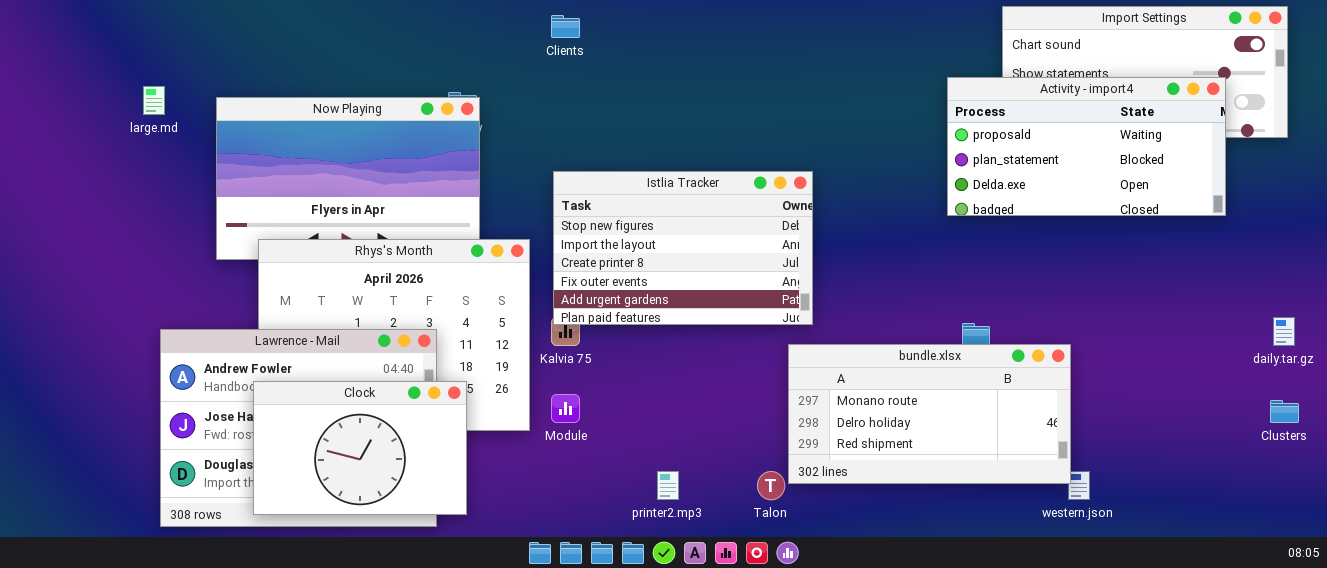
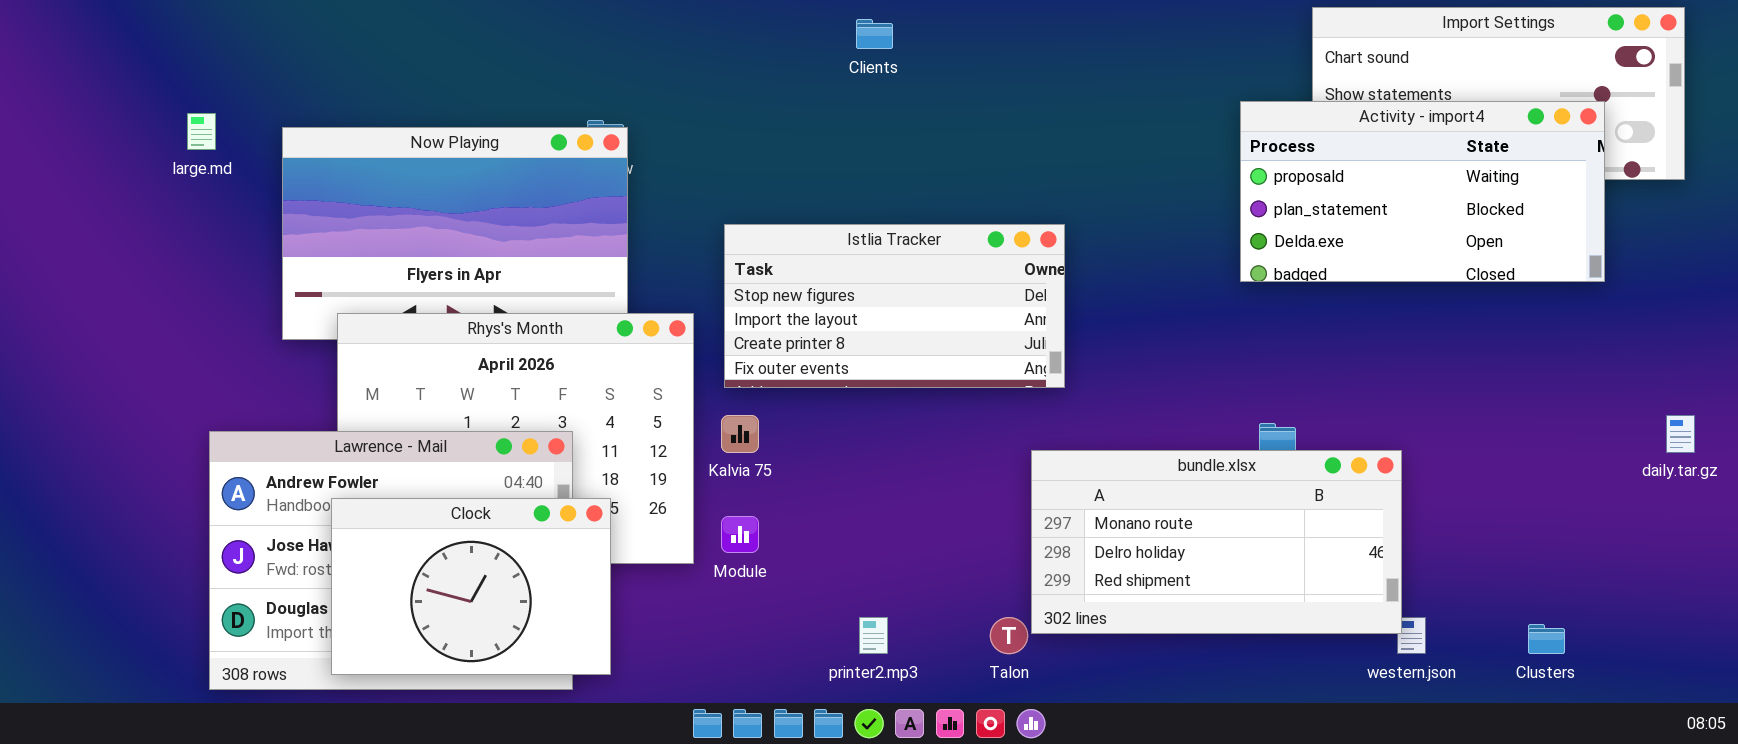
Clients: [551,15,580,38] -> [856,19,893,49], moved
Istlia Tracker: [553,171,813,325] -> [724,224,1065,388], resized
Clusters: [1270,400,1299,423] -> [1528,624,1565,654], moved

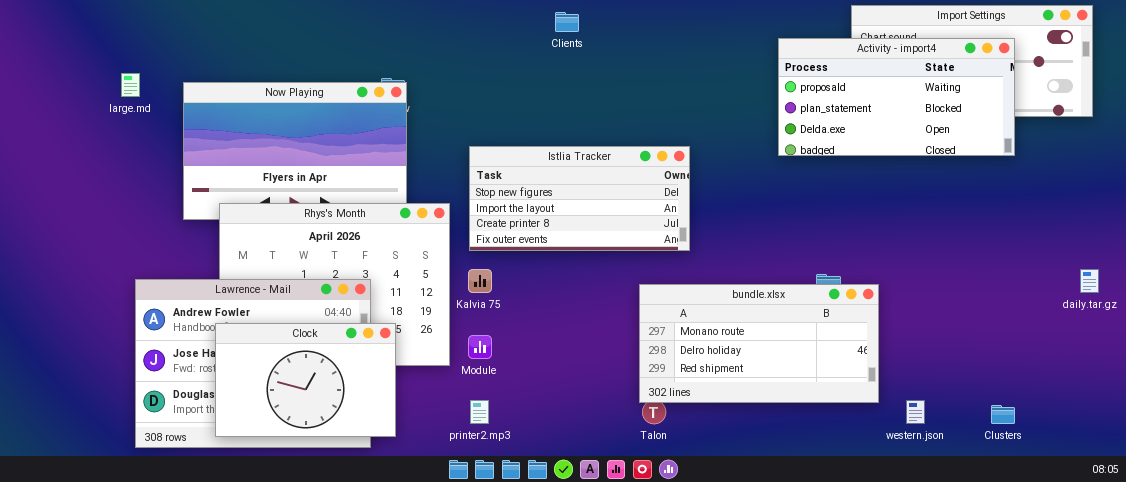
Activity - import4: [1240,101,1605,282] -> [778,38,1015,156], moved
bundle.xlsx: [1031,450,1402,634] -> [639,284,879,403], moved
printer2.mp3: [859,617,888,654] -> [470,400,489,424], moved

